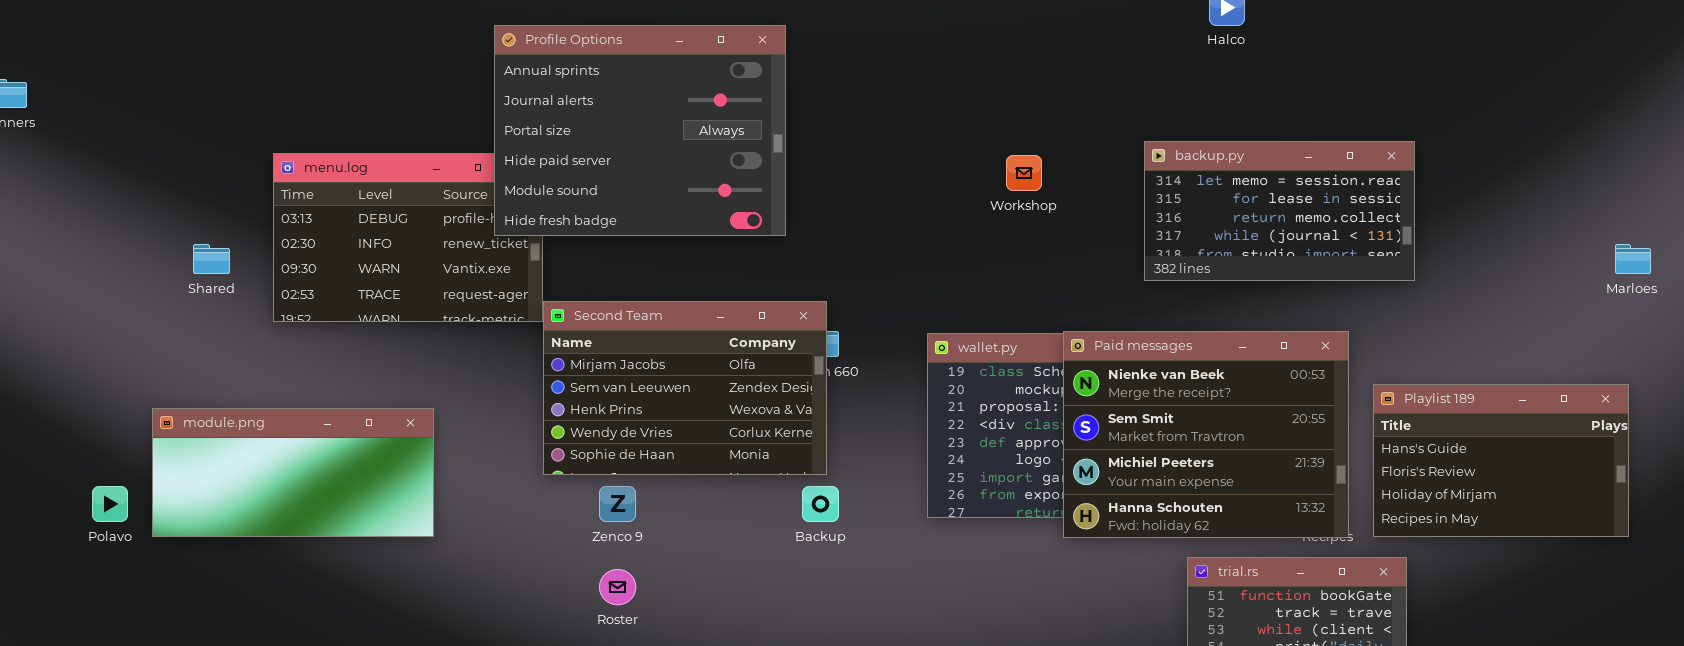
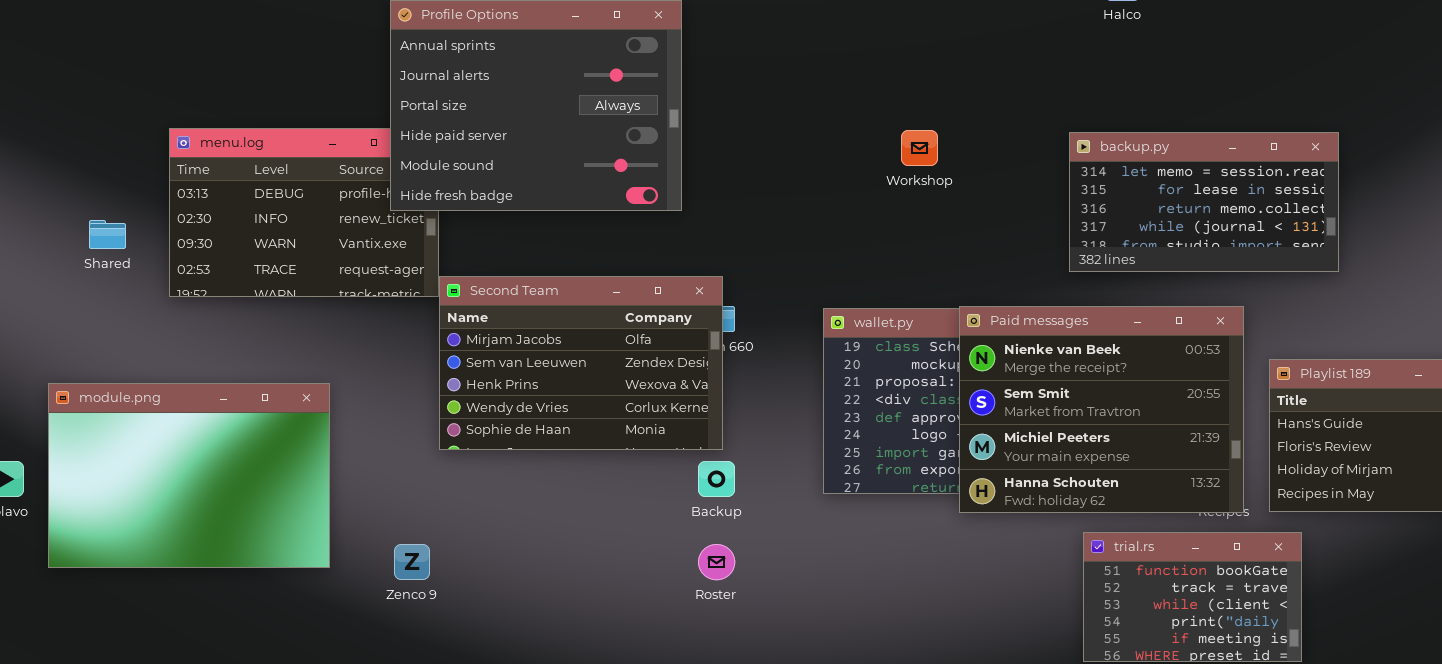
backup.py: [1144,141,1415,281] -> [1069,132,1339,272], moved
module.png: [152,408,434,537] -> [48,383,330,568], resized
Zenco 9: [599,486,636,522] -> [394,544,430,580], moved
Roster: [599,569,636,605] -> [698,544,735,580], moved

